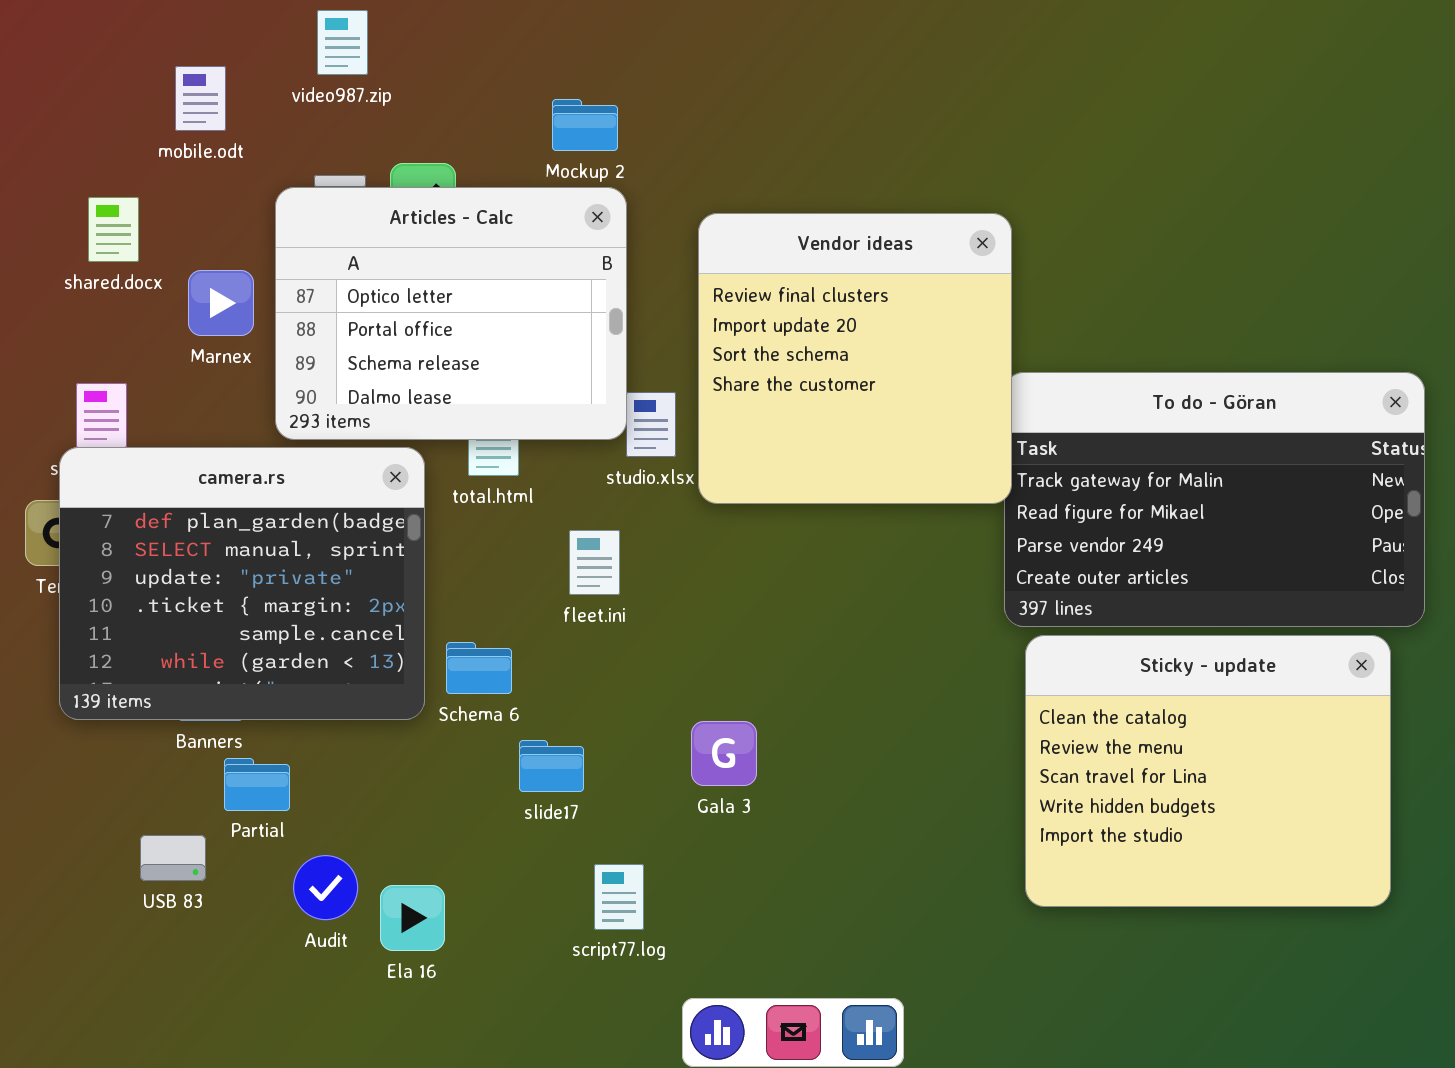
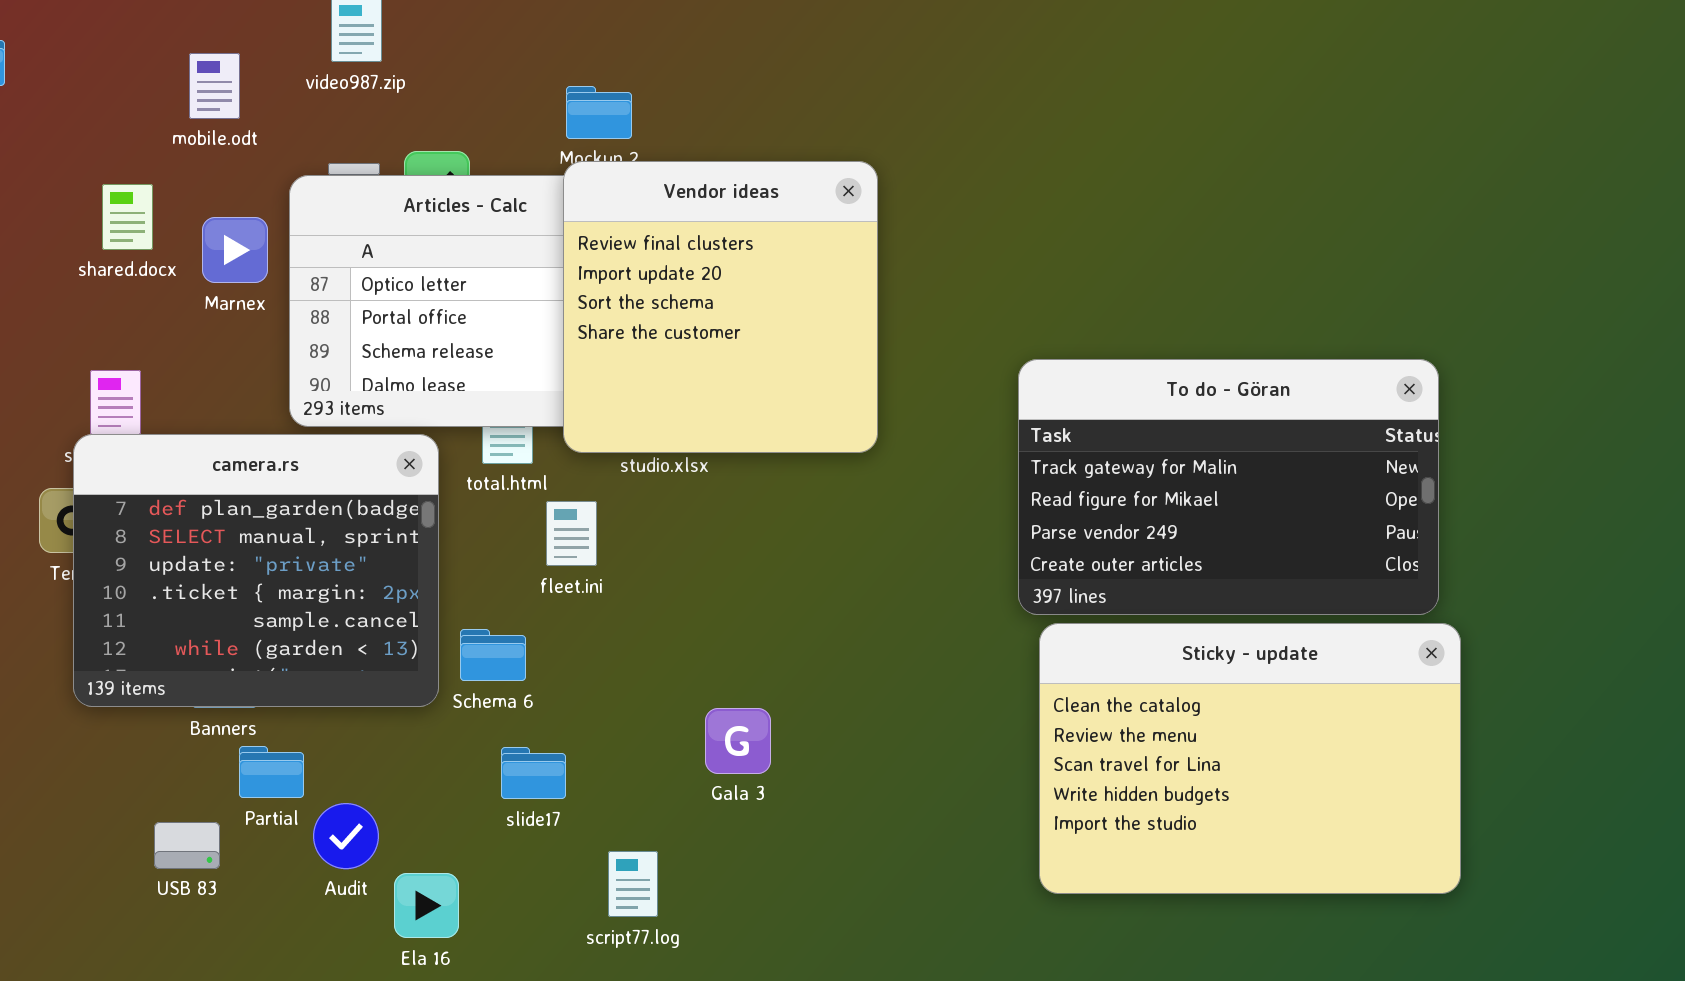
Vendor ideas: [698,213,1012,504] -> [563,161,878,453], moved
Marnex: [188,270,254,336] -> [202,217,268,283], moved
fleet.ini: [569,530,620,595] -> [546,501,597,566], moved
Sticky - update: [1025,635,1391,907] -> [1039,623,1461,894], resized
slide17: [519,740,584,792] -> [501,747,566,799], moved
Audit: [293,855,358,920] -> [313,803,379,869], moved

